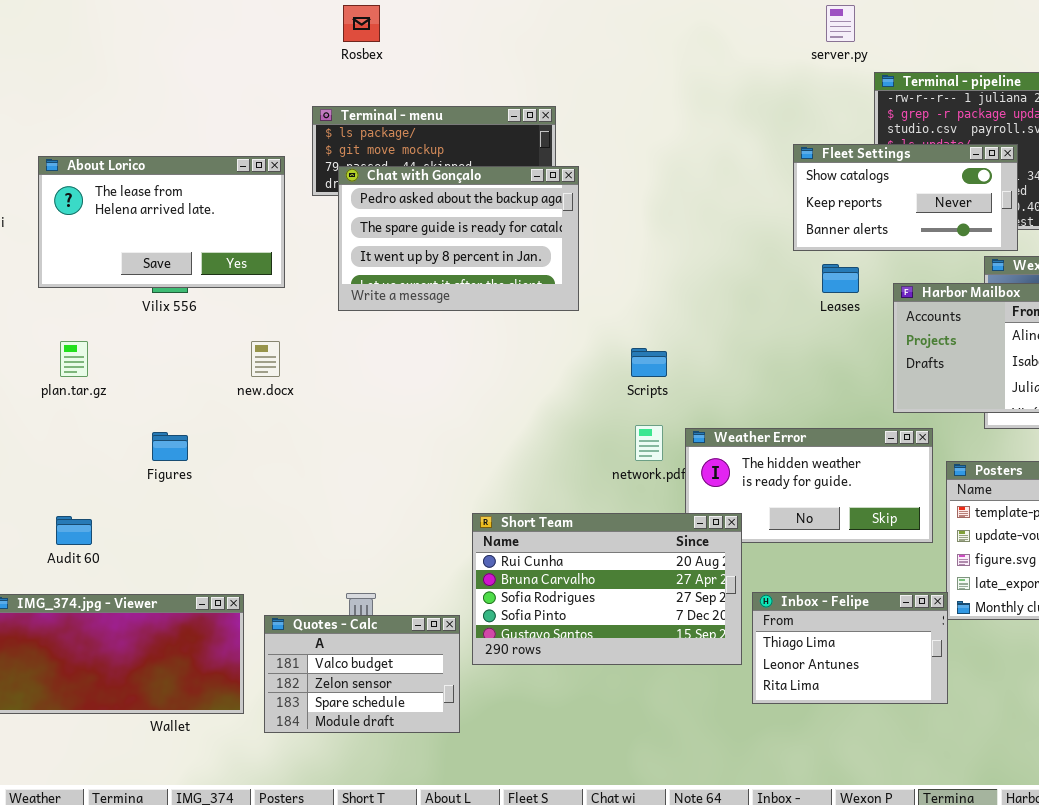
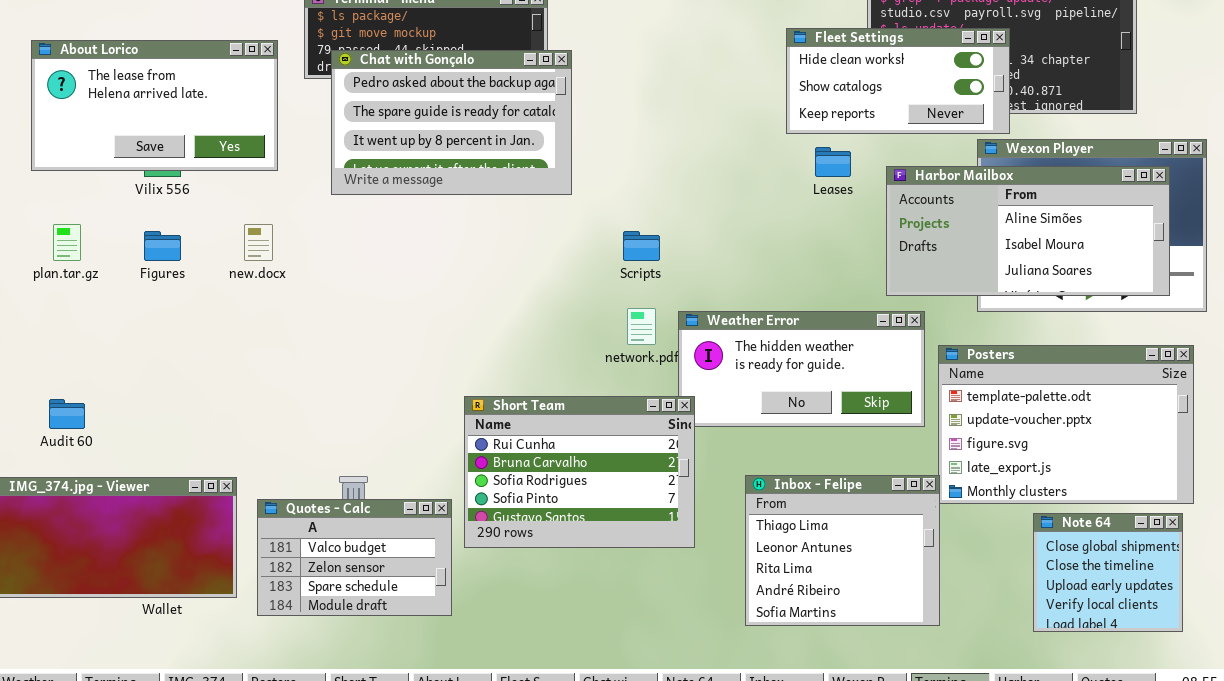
Fleet Settings: [793,144,1018,251] -> [786,28,1010,134], scrolled up 1 row
Figures: [152,432,188,461] -> [144,231,181,261], moved
Short Team: [472,513,742,665] -> [464,396,695,548], resized
Inbox - Felipe: [752,592,948,704] -> [745,475,940,626], resized

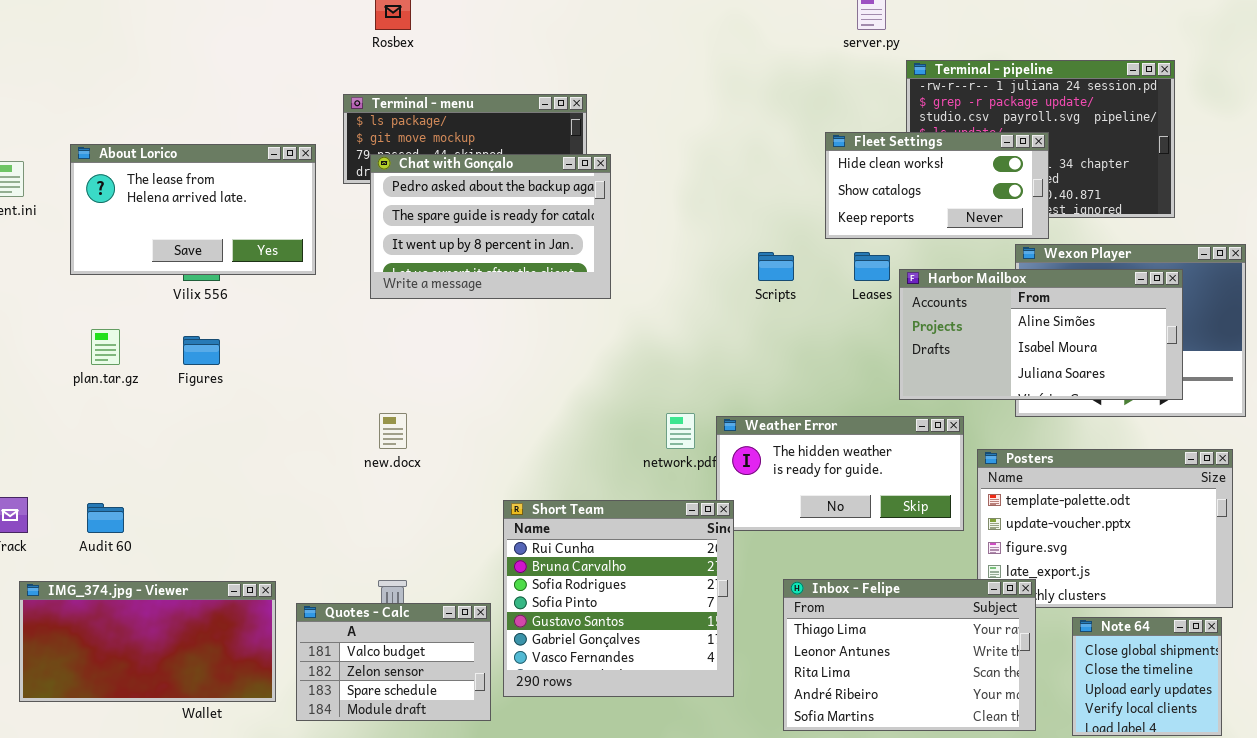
Harbor Mailbox: [886,166,1170,296] -> [899,269,1183,400], moved
new.docx: [244,224,273,261] -> [379,413,407,449], moved
Scripts: [623,231,660,261] -> [758,252,794,281], moved
Short Team: [464,396,695,548] -> [503,500,734,697], resized
Inbox - Felipe: [745,475,940,626] -> [783,579,1036,731], resized

